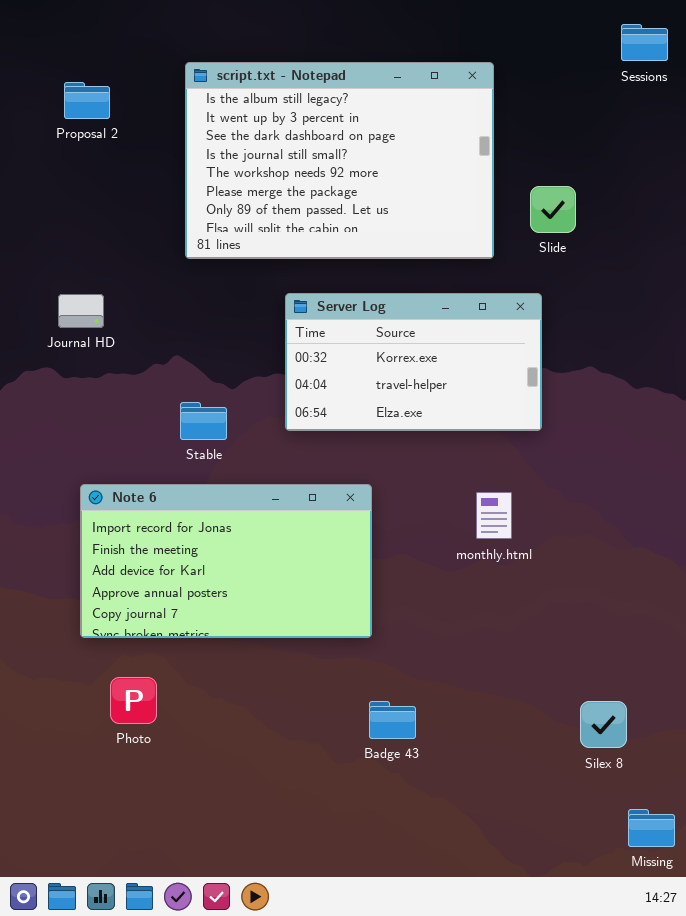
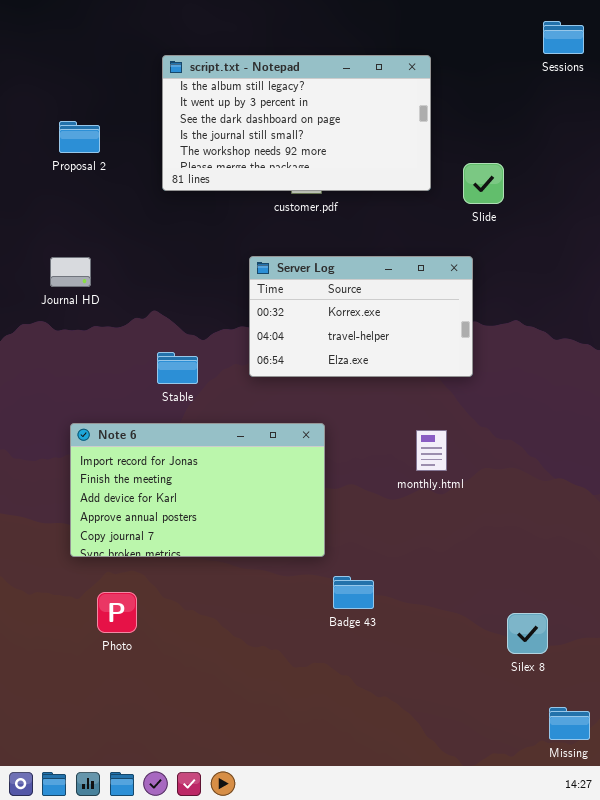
script.txt - Notepad: [185,62,494,259] -> [162,55,431,191], resized
Proposal 2: [64,82,110,119] -> [59,121,100,153], moved
Badge 43: [369,701,416,739] -> [333,576,374,609], moved

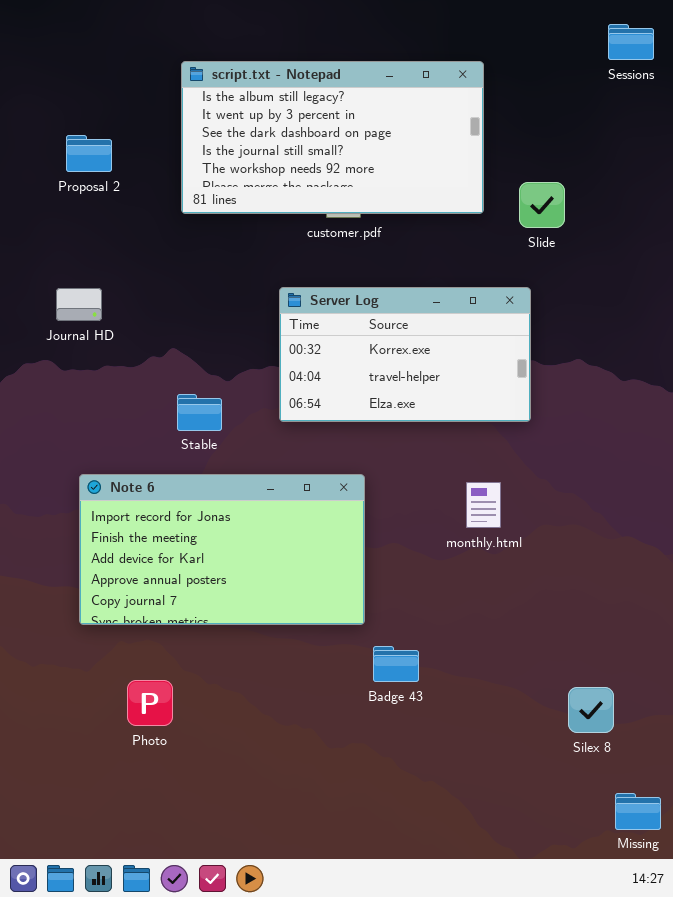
Photo: [97,592,137,633] -> [127,680,173,726], moved

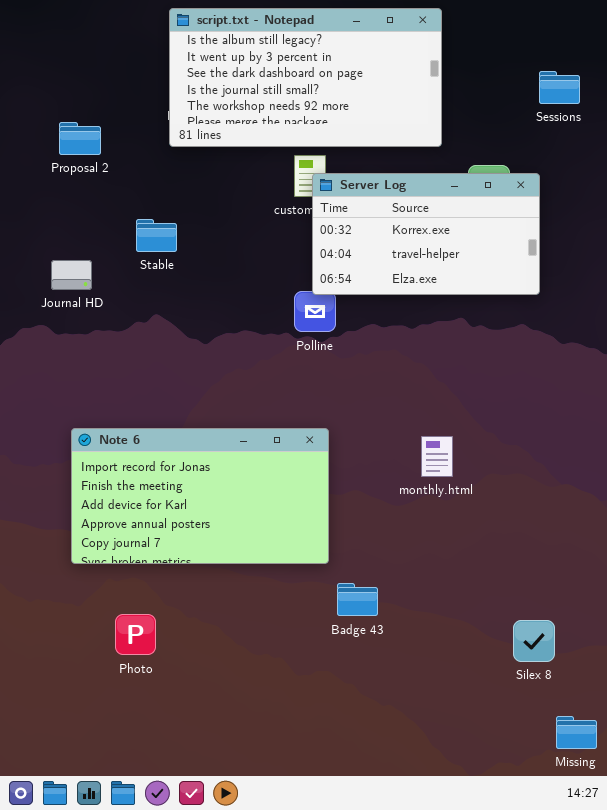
Sessions: [608,24,654,60] -> [539,71,580,104], moved
script.txt - Notepad: [181,61,484,214] -> [169,8,442,147], moved
Server Log: [279,287,531,422] -> [312,173,540,295], moved
Stable: [177,394,222,431] -> [136,219,177,252], moved

